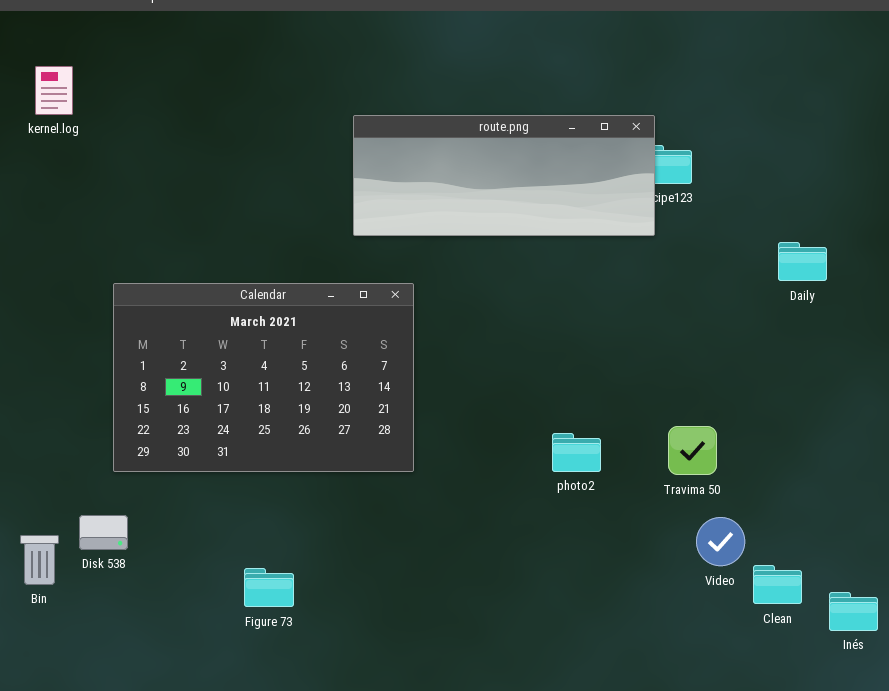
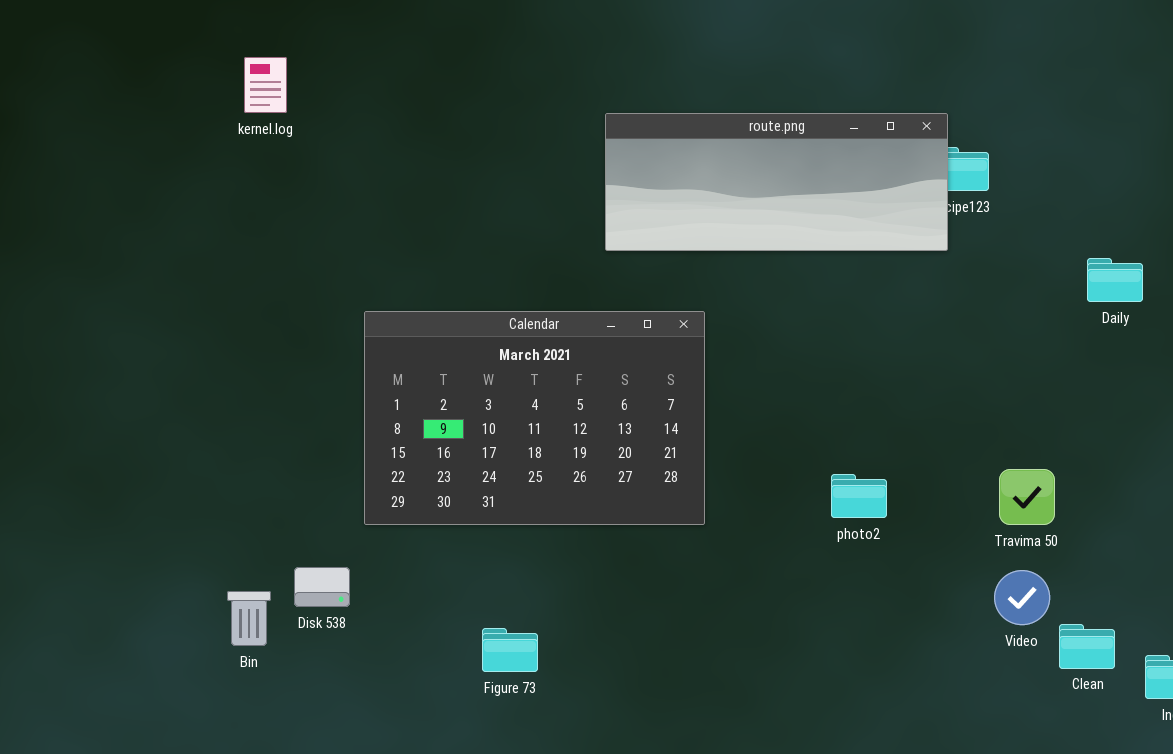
Calendar: [113,283,414,472] -> [364,311,705,525], moved
Travima 50: [668,426,717,475] -> [999,469,1055,525], moved

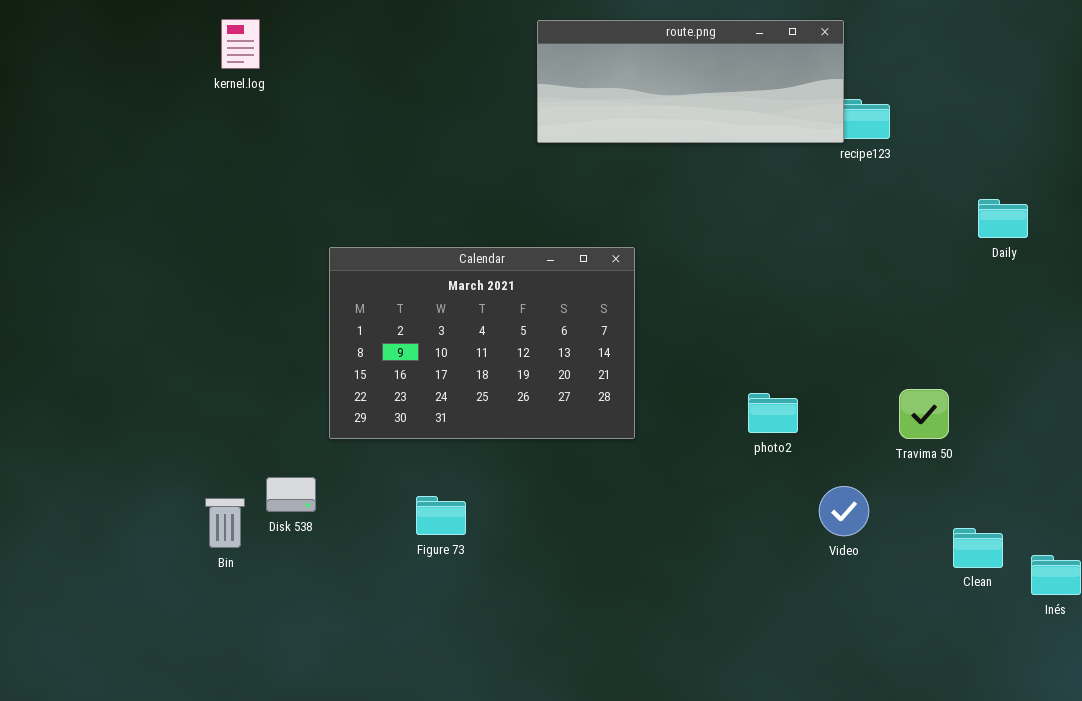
route.png: [605,113,948,251] -> [537,20,844,143], moved
Video: [994,570,1050,625] -> [819,486,869,536], moved
Figure 73: [482,628,538,672] -> [416,496,466,535], moved

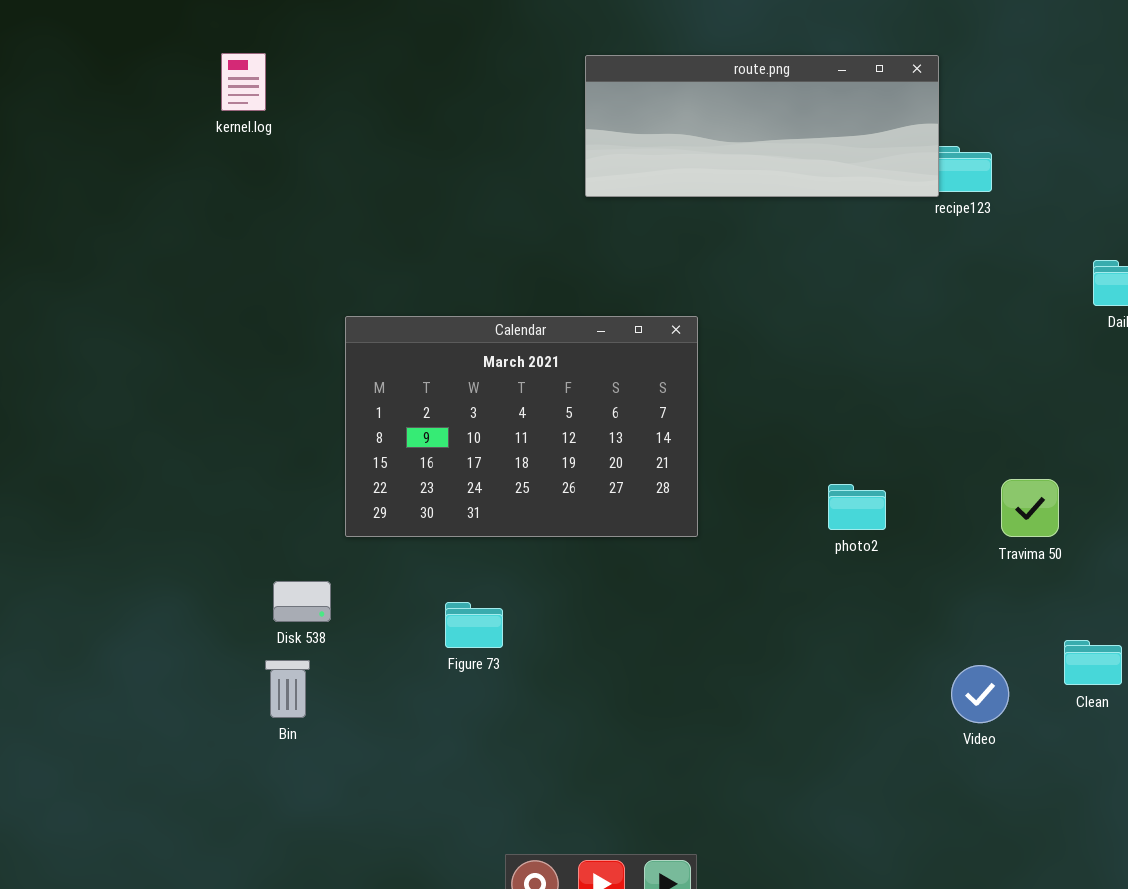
Video: [819,486,869,536] -> [951,665,1009,723], moved
Bin: [205,498,245,548] -> [265,660,310,718], moved

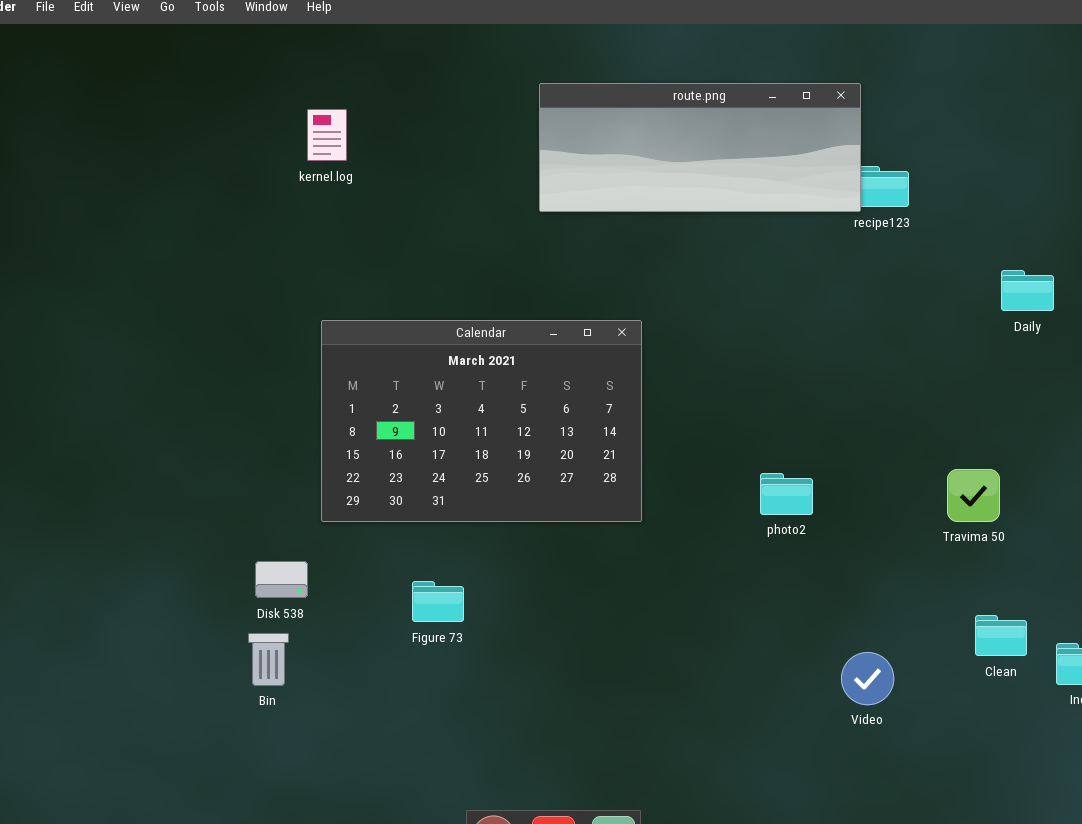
kernel.log: [221,53,266,111] -> [307,109,347,161], moved
Travima 50: [1001,479,1059,537] -> [947,469,1000,522], moved
Video: [951,665,1009,723] -> [841,652,894,705], moved

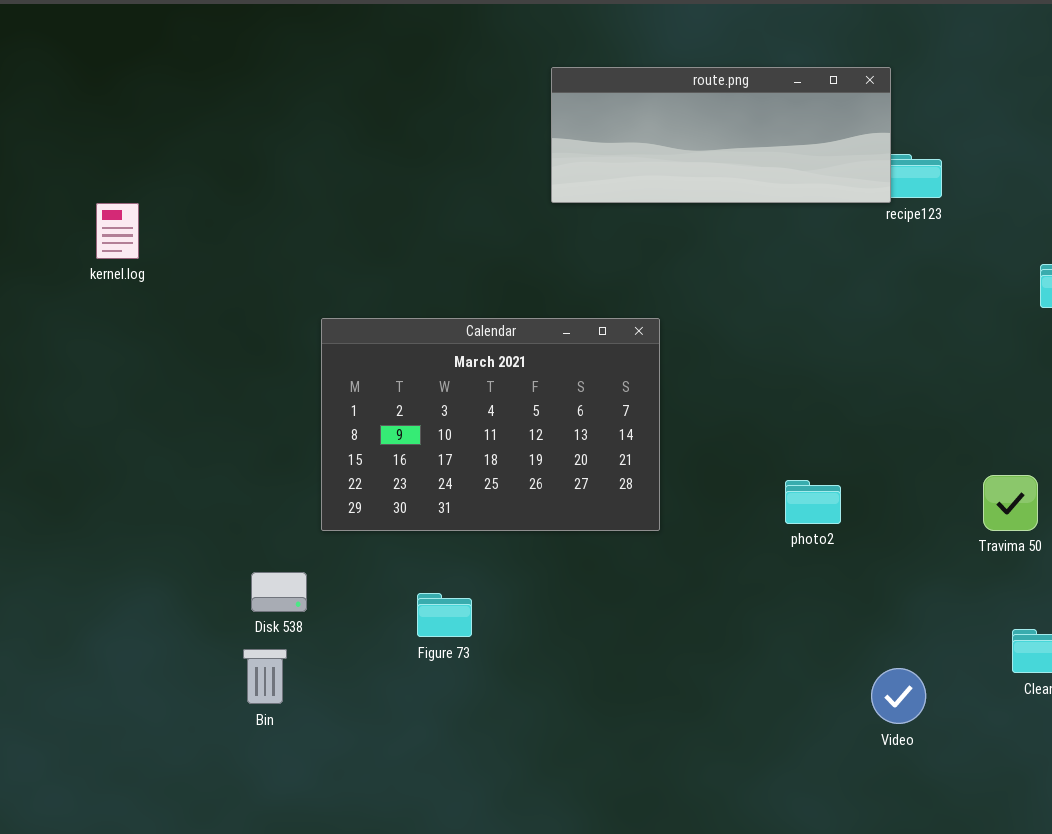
kernel.log: [307,109,347,161] -> [96,203,139,259], moved

